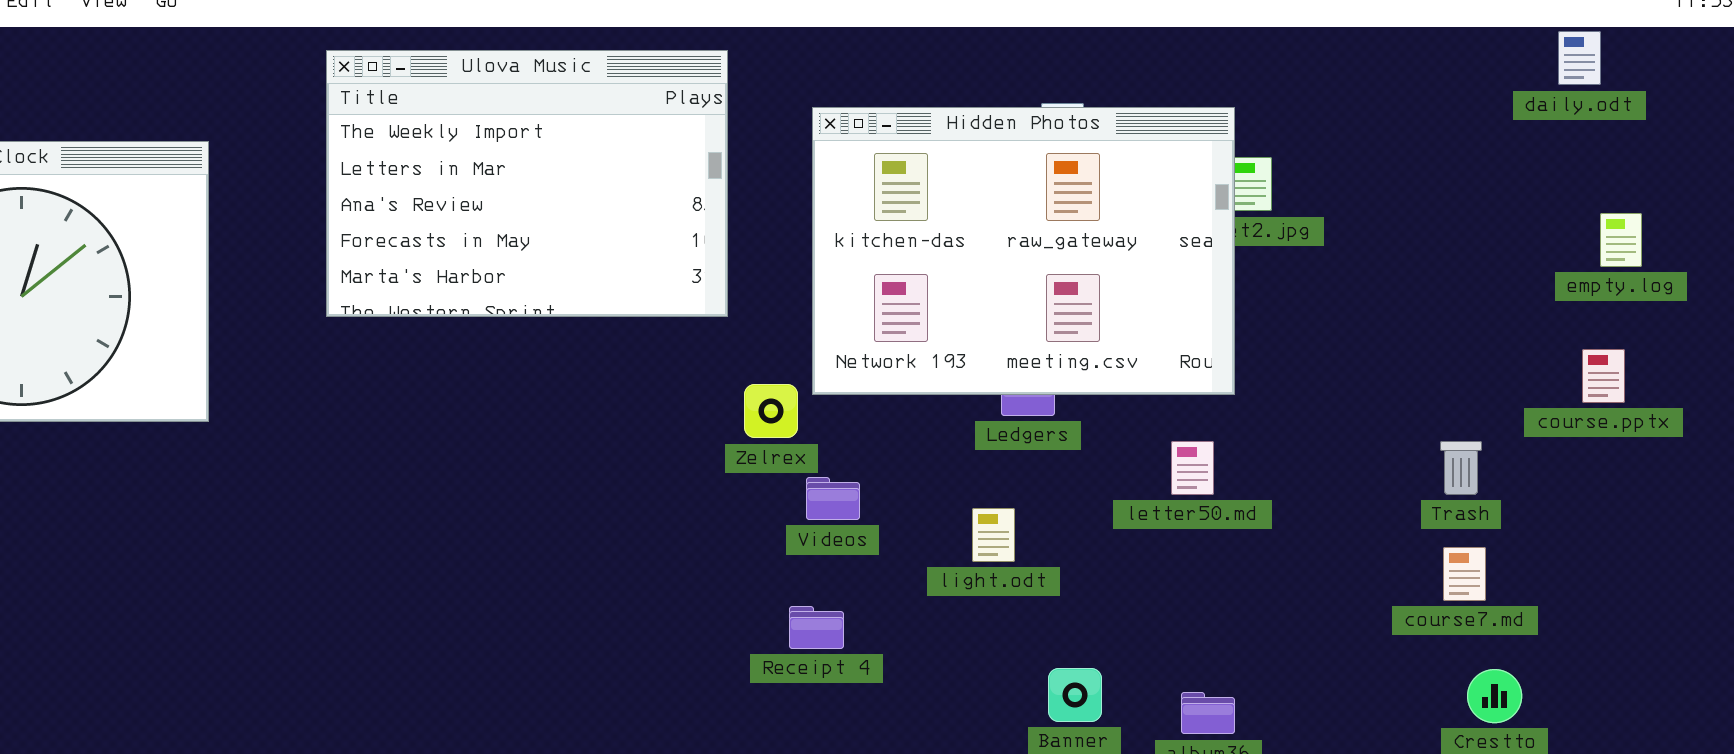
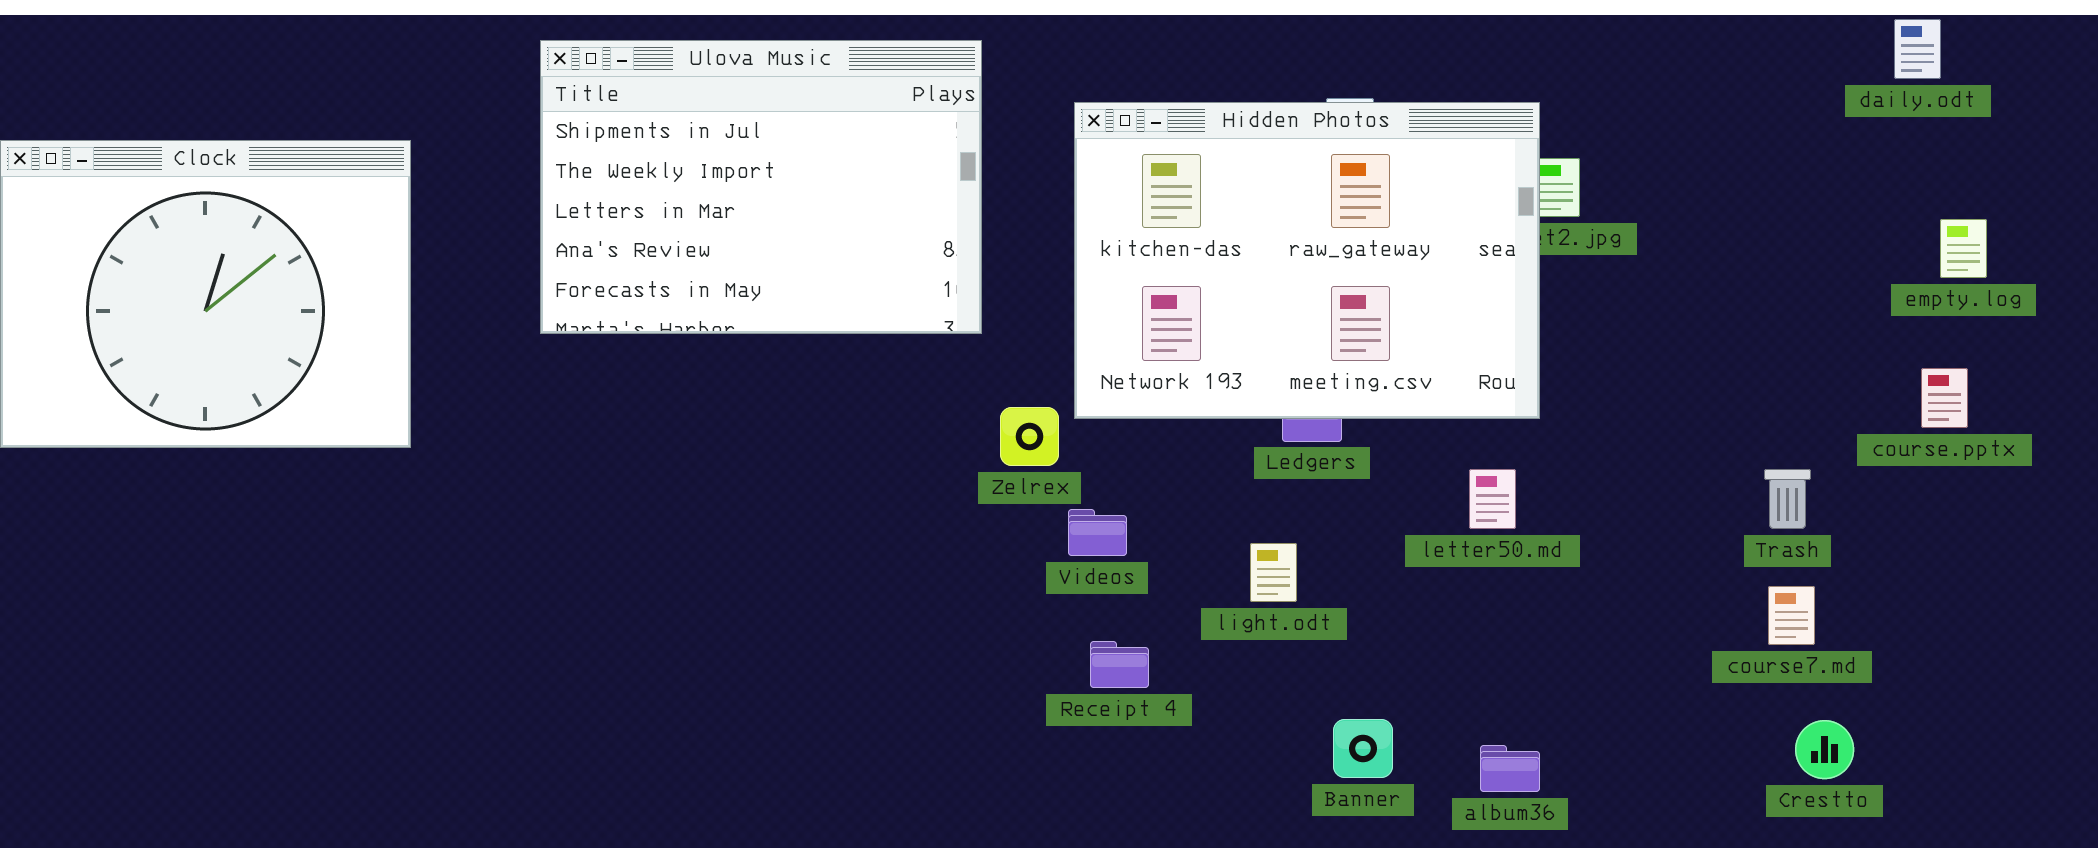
Ulova Music: [326,50,728,317] -> [540,40,982,334], scrolled up 1 row
Receipt 4: [789,606,844,649] -> [1090,641,1149,688], moved

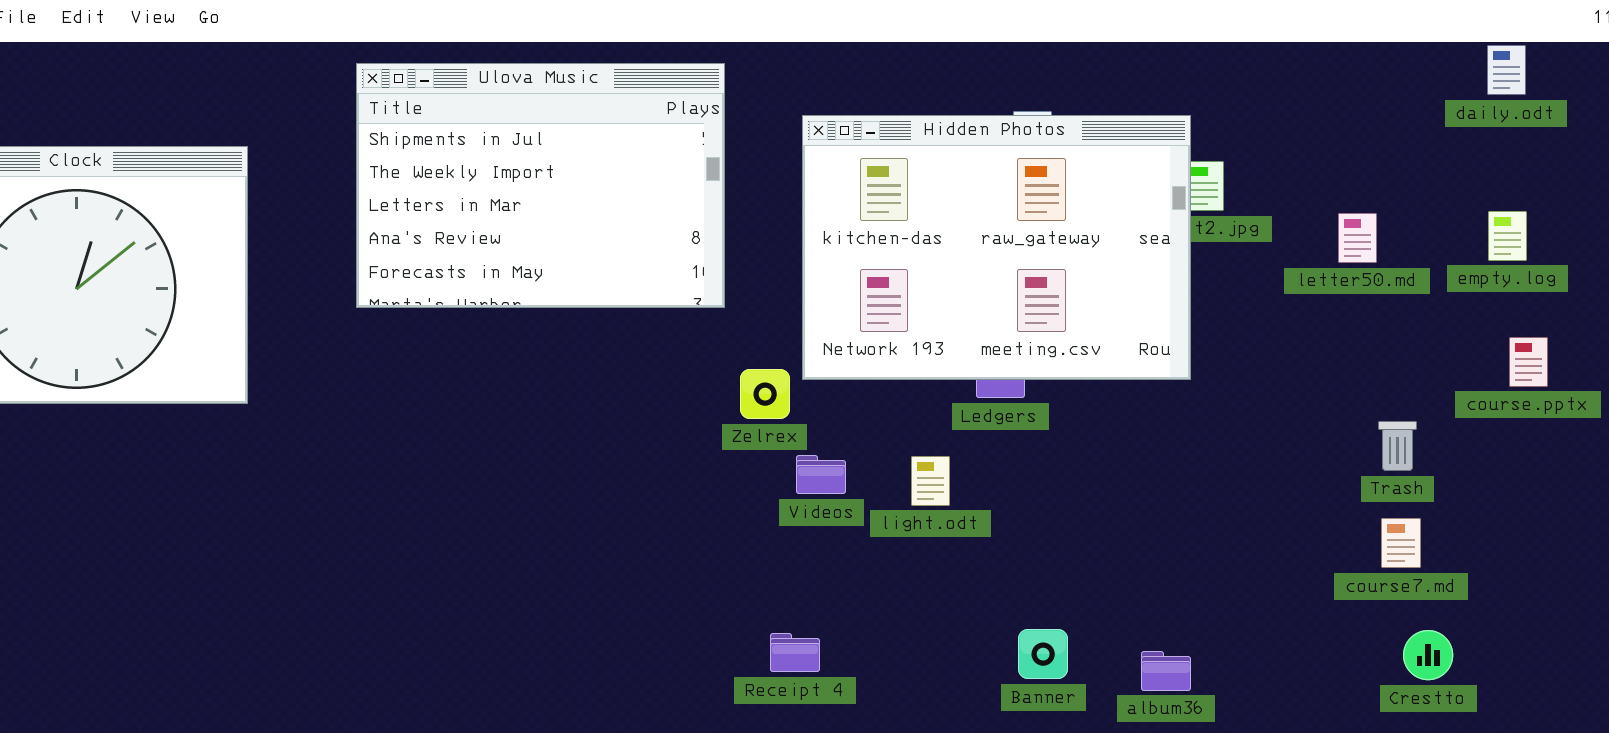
empty.log: [1940,219,1987,278] -> [1488,211,1527,261], moved
letter50.md: [1469,469,1516,529] -> [1338,213,1377,263], moved
light.odt: [1250,543,1297,602] -> [911,456,950,506], moved
Receipt 4: [1090,641,1149,688] -> [770,633,820,672], moved

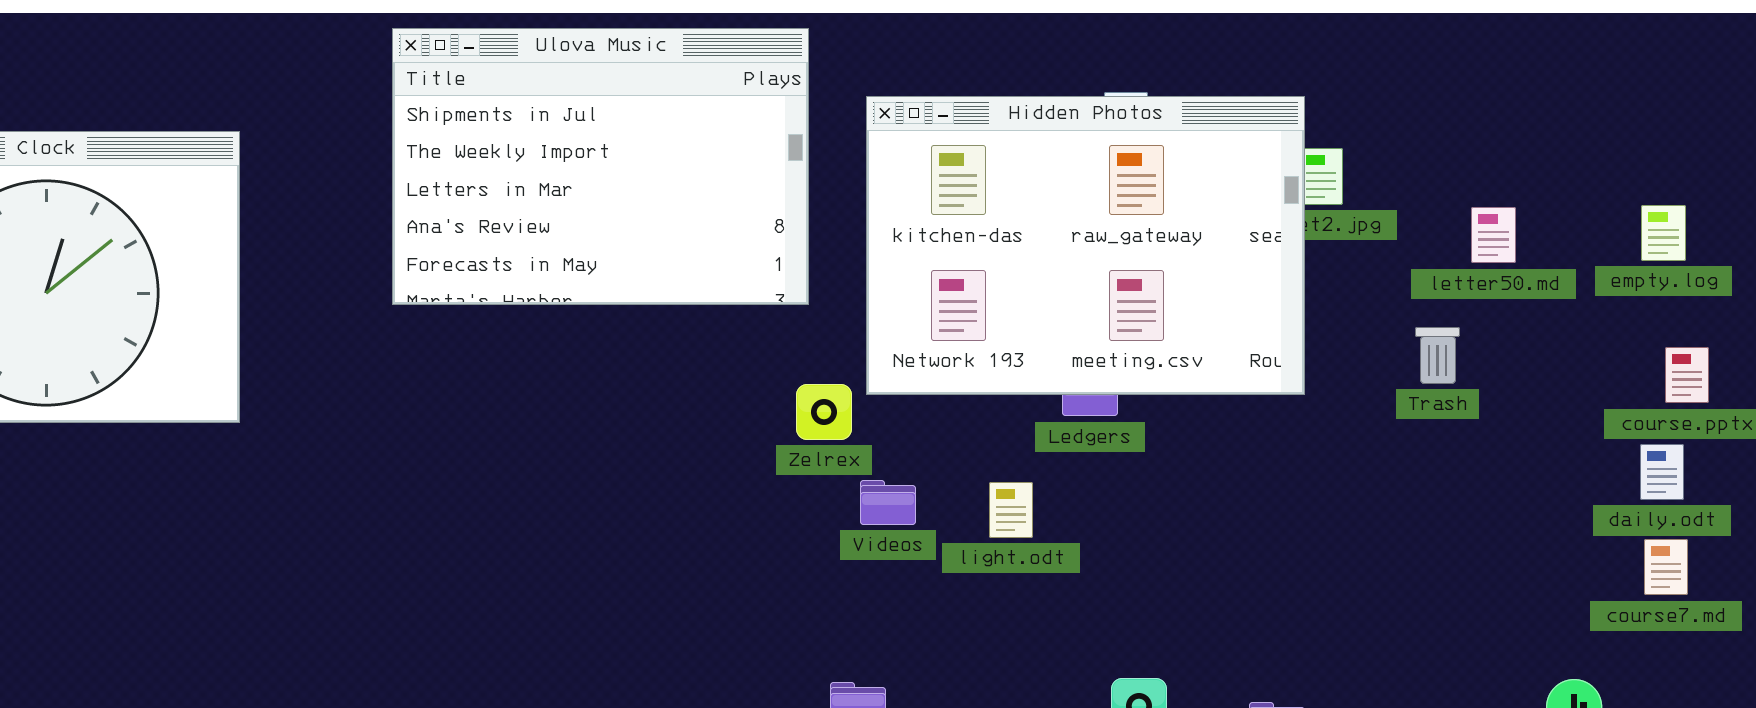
daily.odt: [1487,45,1526,95] -> [1640,444,1684,500], moved
Ulova Music: [356,63,725,308] -> [392,28,809,305], moved
Trash: [1378,421,1417,471] -> [1415,327,1460,384], moved
course7.md: [1381,518,1421,568] -> [1644,539,1688,595], moved

